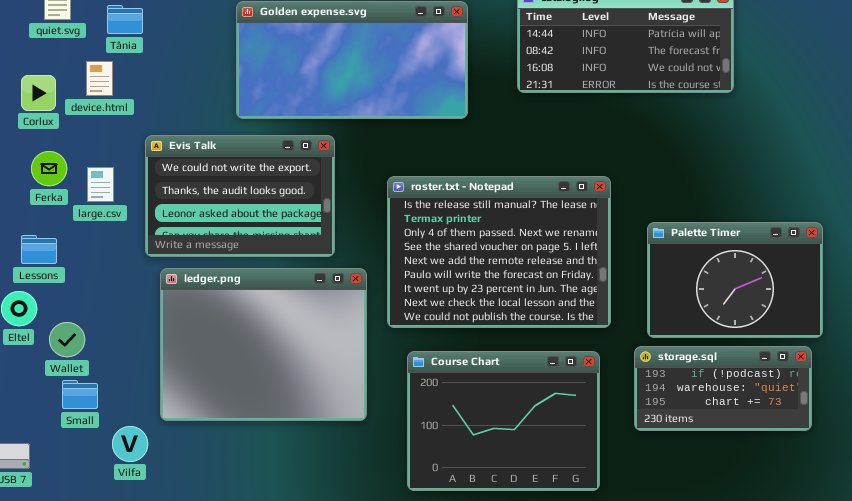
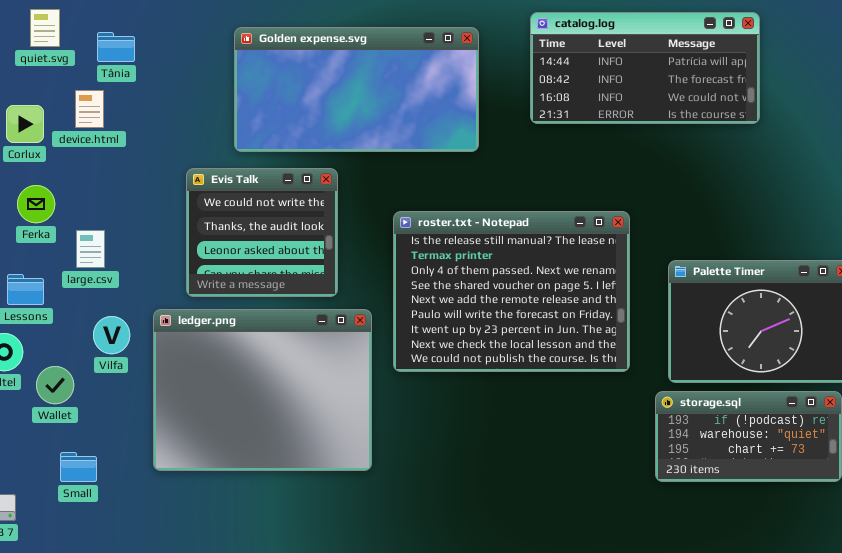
Evis Talk: [145,135,335,257] -> [186,168,338,297], resized
large.csv: [87,167,114,202] -> [76,230,105,268], moved
Course Chart: [407,351,600,491] -> none, closed
Small: [62,380,98,409] -> [60,452,97,482], moved
Vilfa: [112,426,148,462] -> [93,316,130,354], moved

